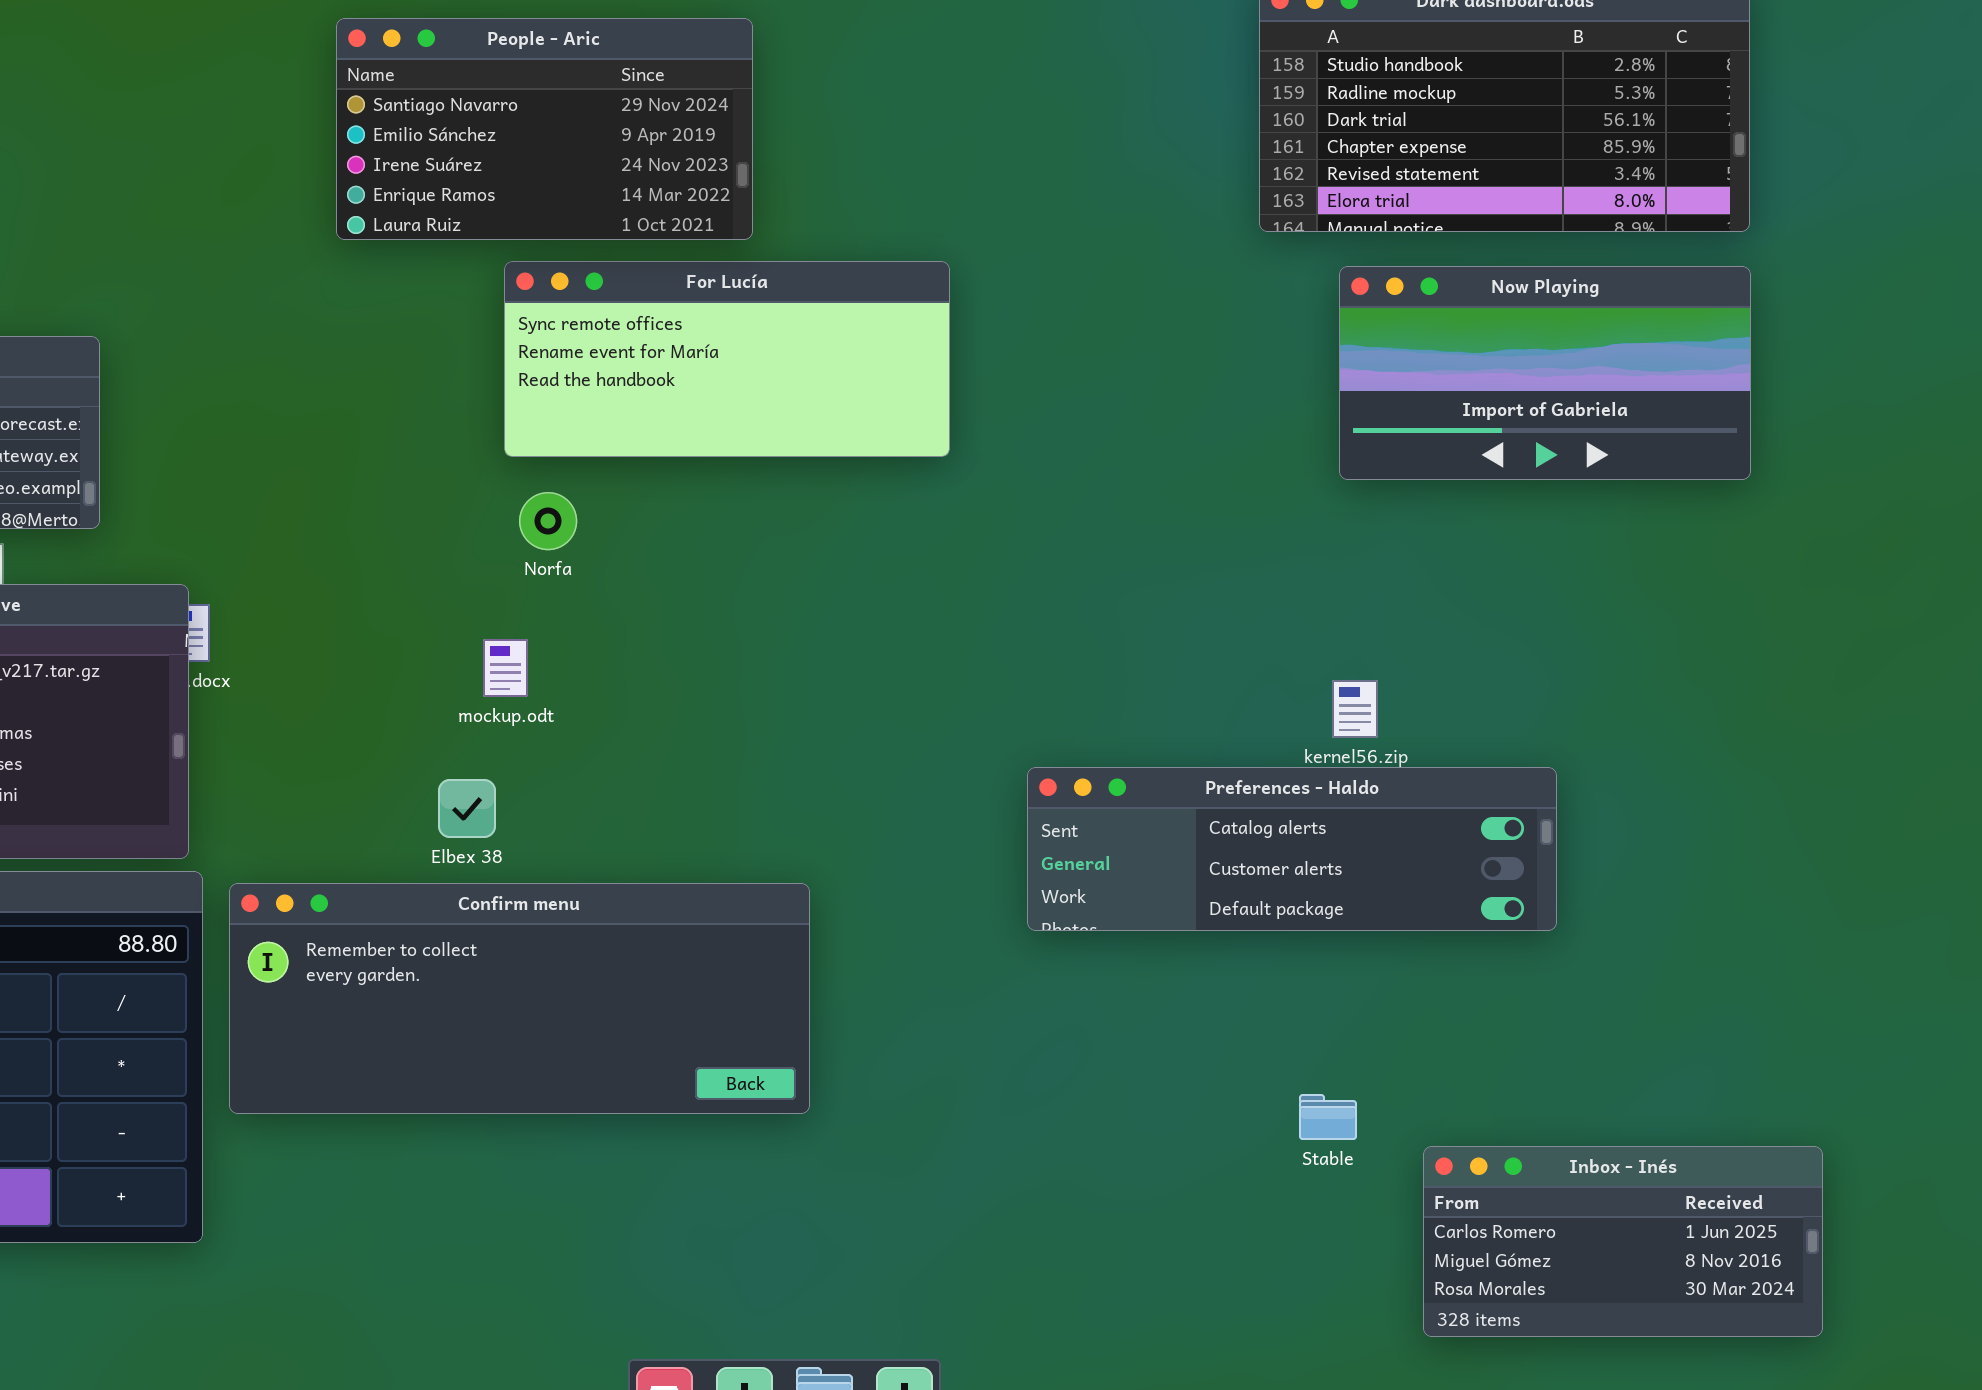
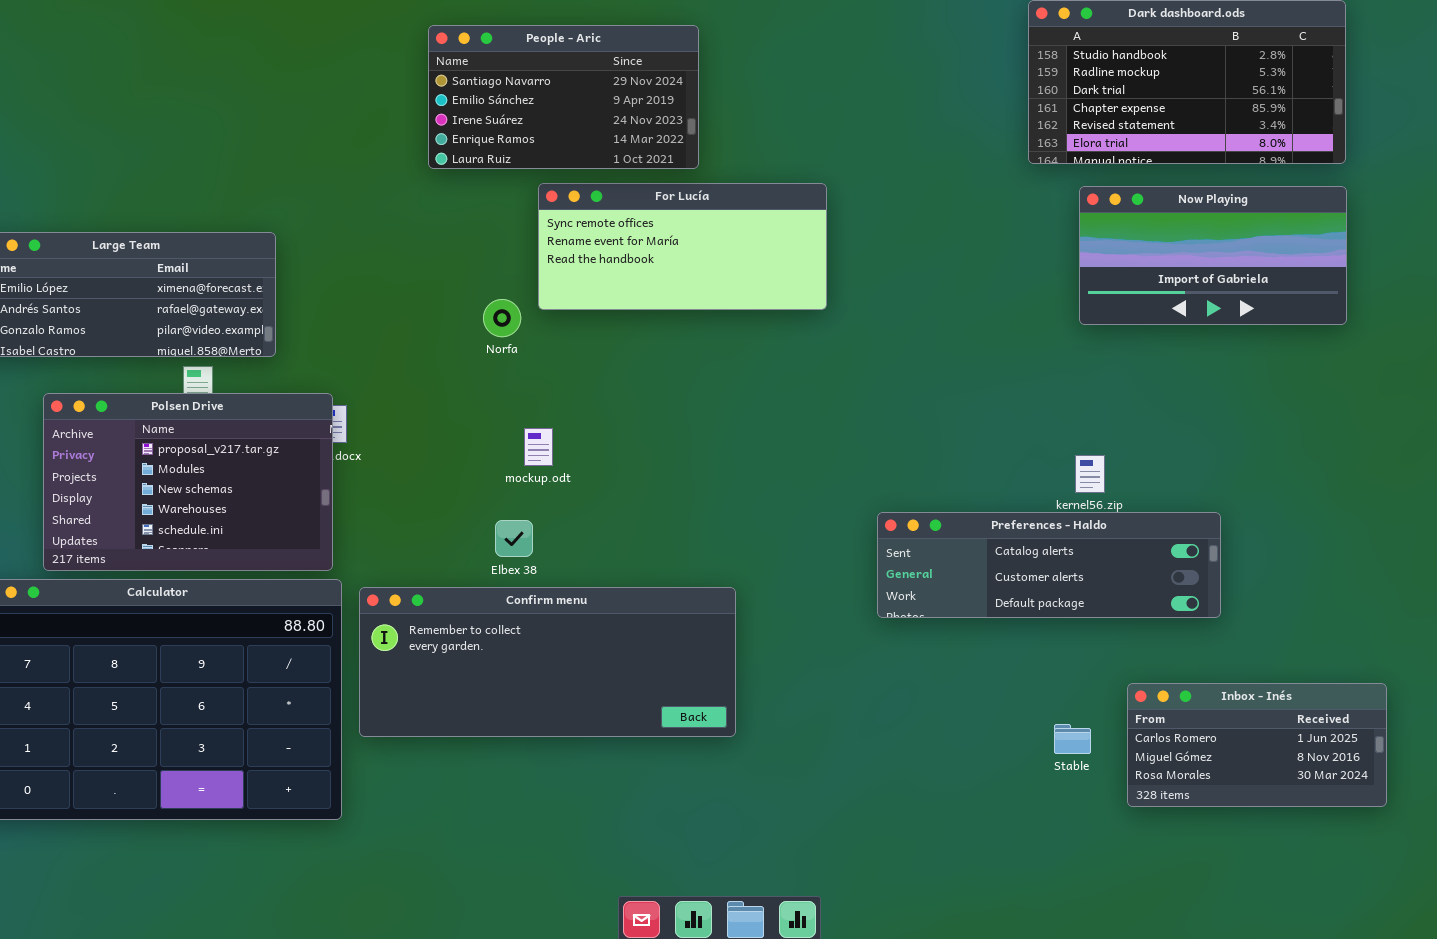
Norfa: [519,492,577,550] -> [483,299,521,337], moved
Inbox - Inés: [1423,1146,1823,1337] -> [1127,683,1387,807], moved

